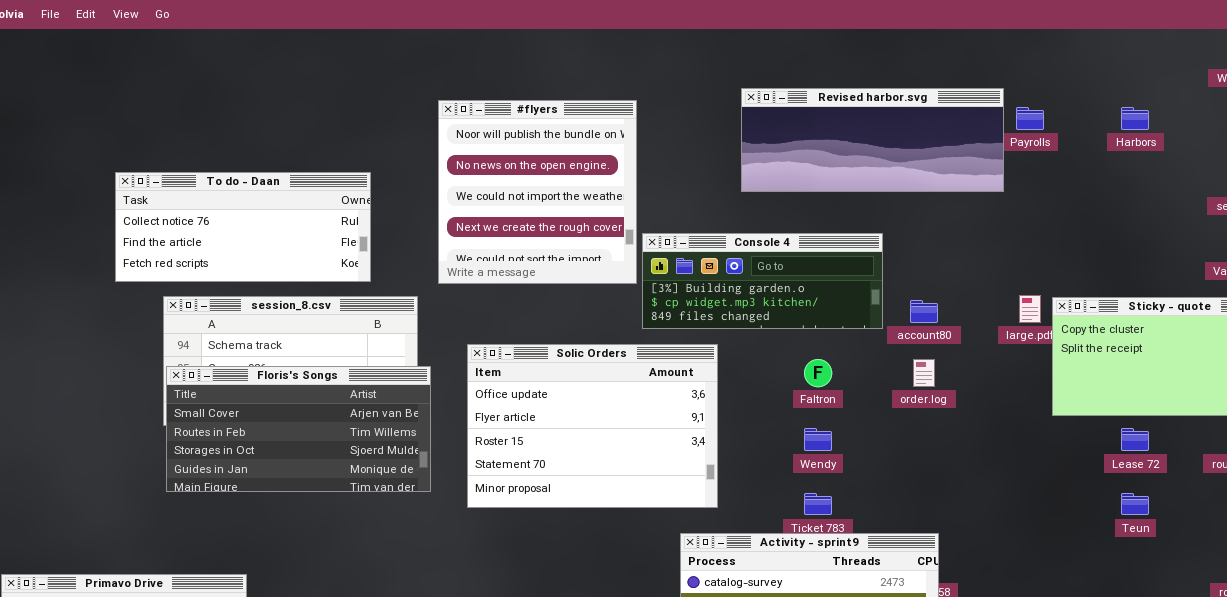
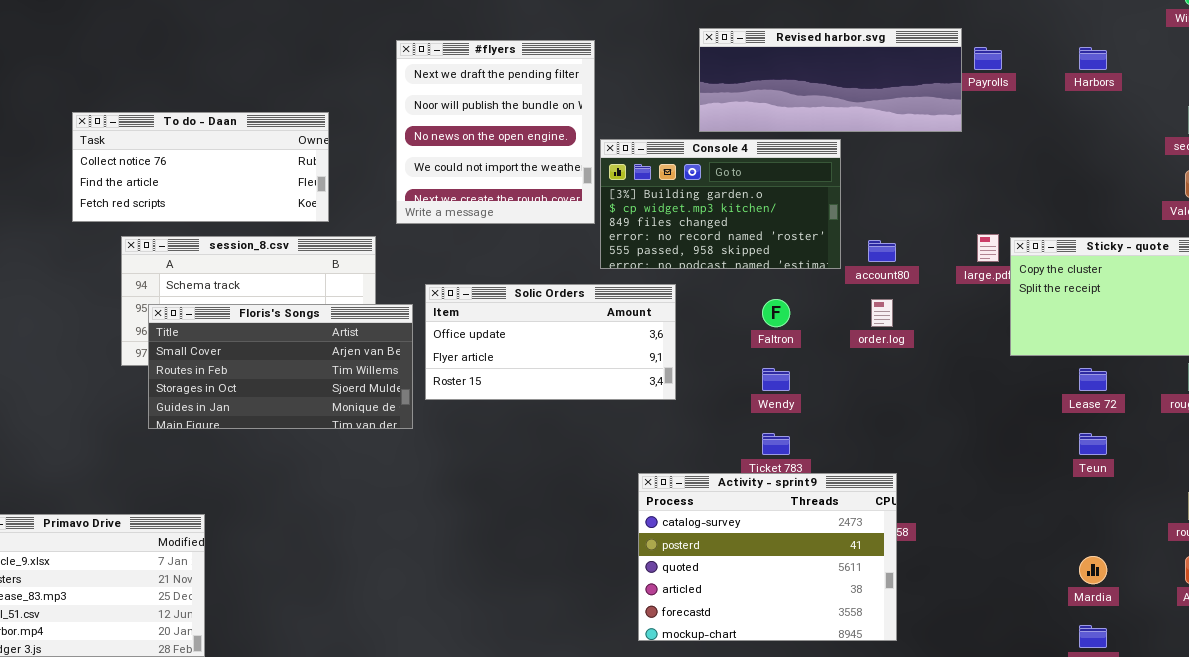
#flyers: [438,100,637,284] -> [396,40,595,224], scrolled up 1 row
Console 4: [642,233,883,329] -> [600,139,841,269], resized
Solic Orders: [467,344,718,508] -> [425,284,676,400], resized
Floris's Songs: [166,366,431,492] -> [148,304,413,429], moved

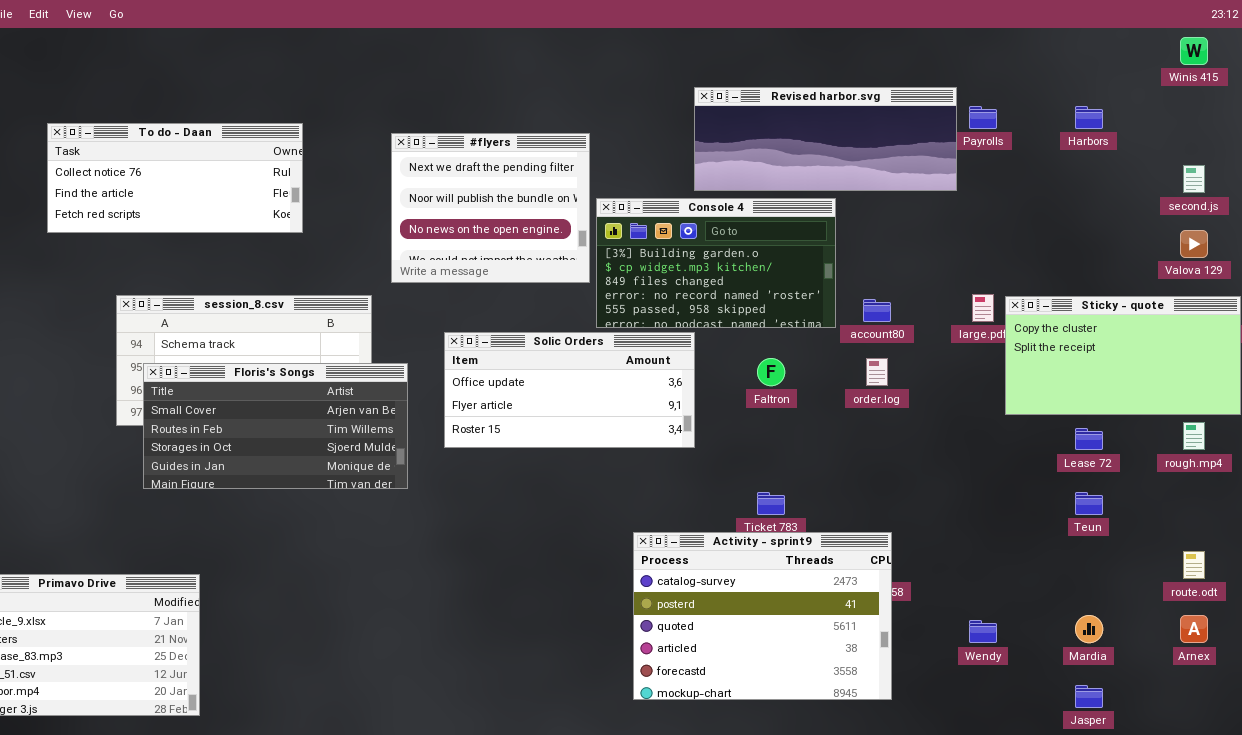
#flyers: [396,40,595,224] -> [391,133,590,283], resized
To do - Daan: [72,112,329,222] -> [47,123,303,233], moved
Solic Orders: [425,284,676,400] -> [444,332,695,448], moved
Wendy: [762,368,790,391] -> [969,620,997,643], moved

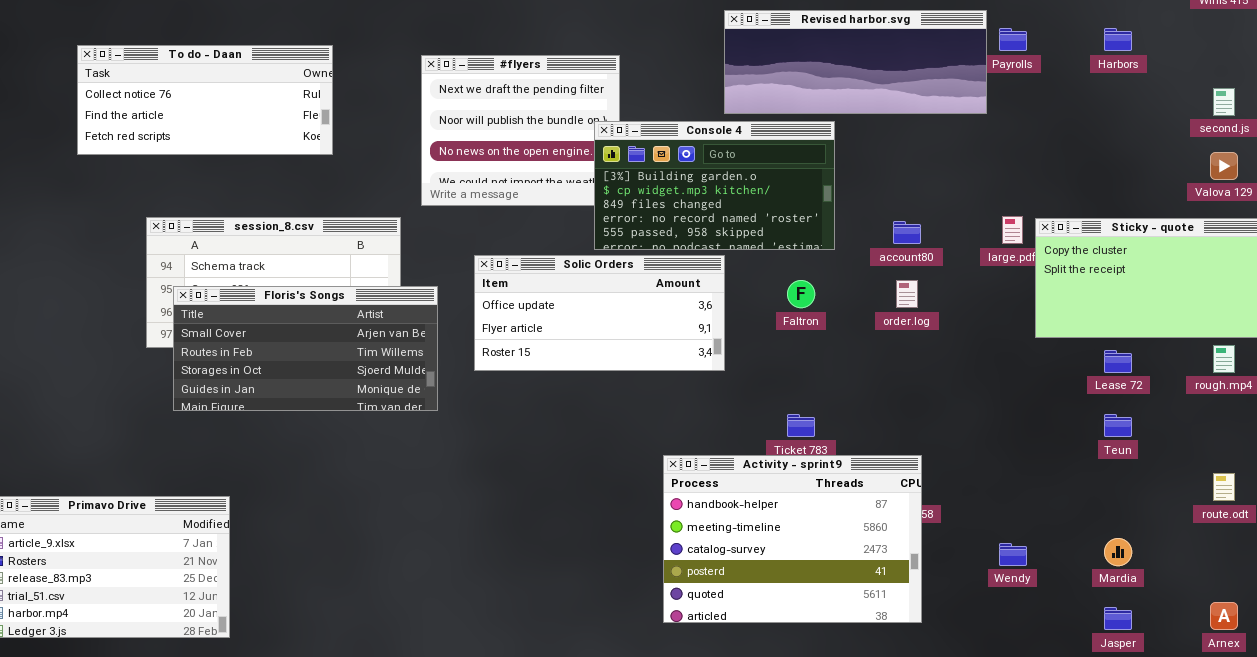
Console 4: [596,198,836,328] -> [594,121,835,250], moved
Activity - sprint9: [633,532,892,700] -> [663,455,922,623], scrolled up 2 rows
Arnex: [1180,615,1208,643] -> [1210,602,1238,630], moved

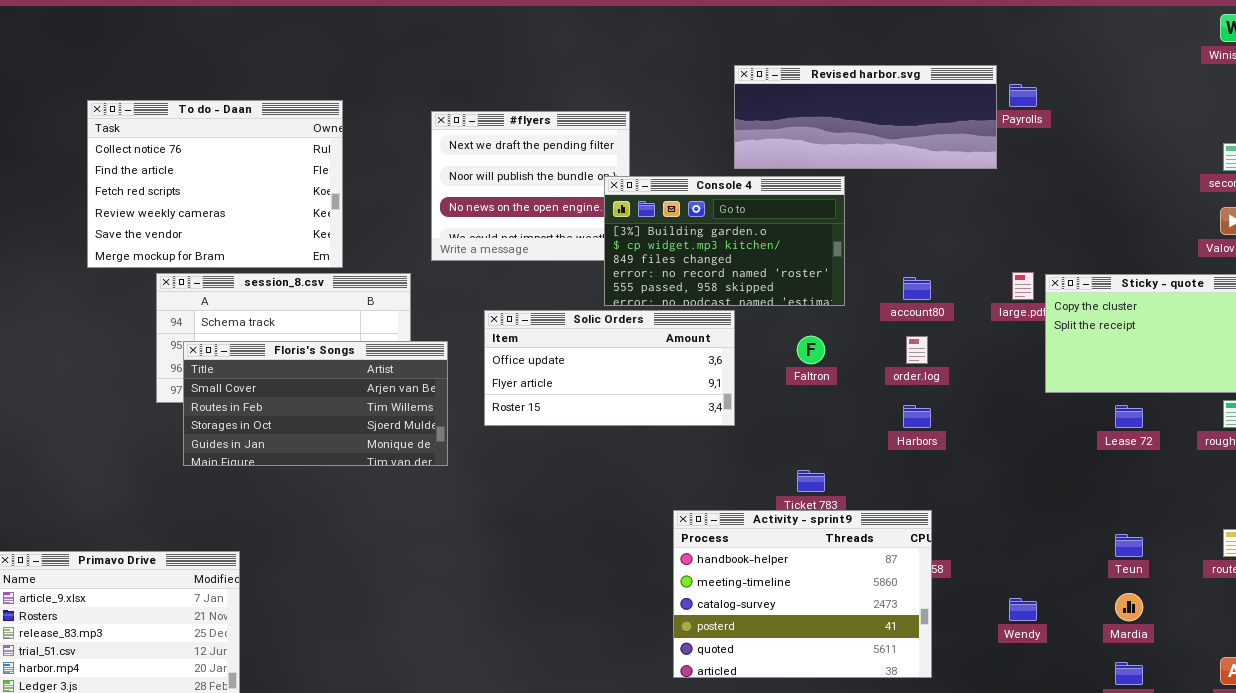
Harbors: [1104,28,1132,51] -> [903,405,931,428], moved
To do - Daan: [77,45,333,155] -> [87,100,343,268], resized
Teun: [1104,414,1132,437] -> [1115,534,1143,557], moved

